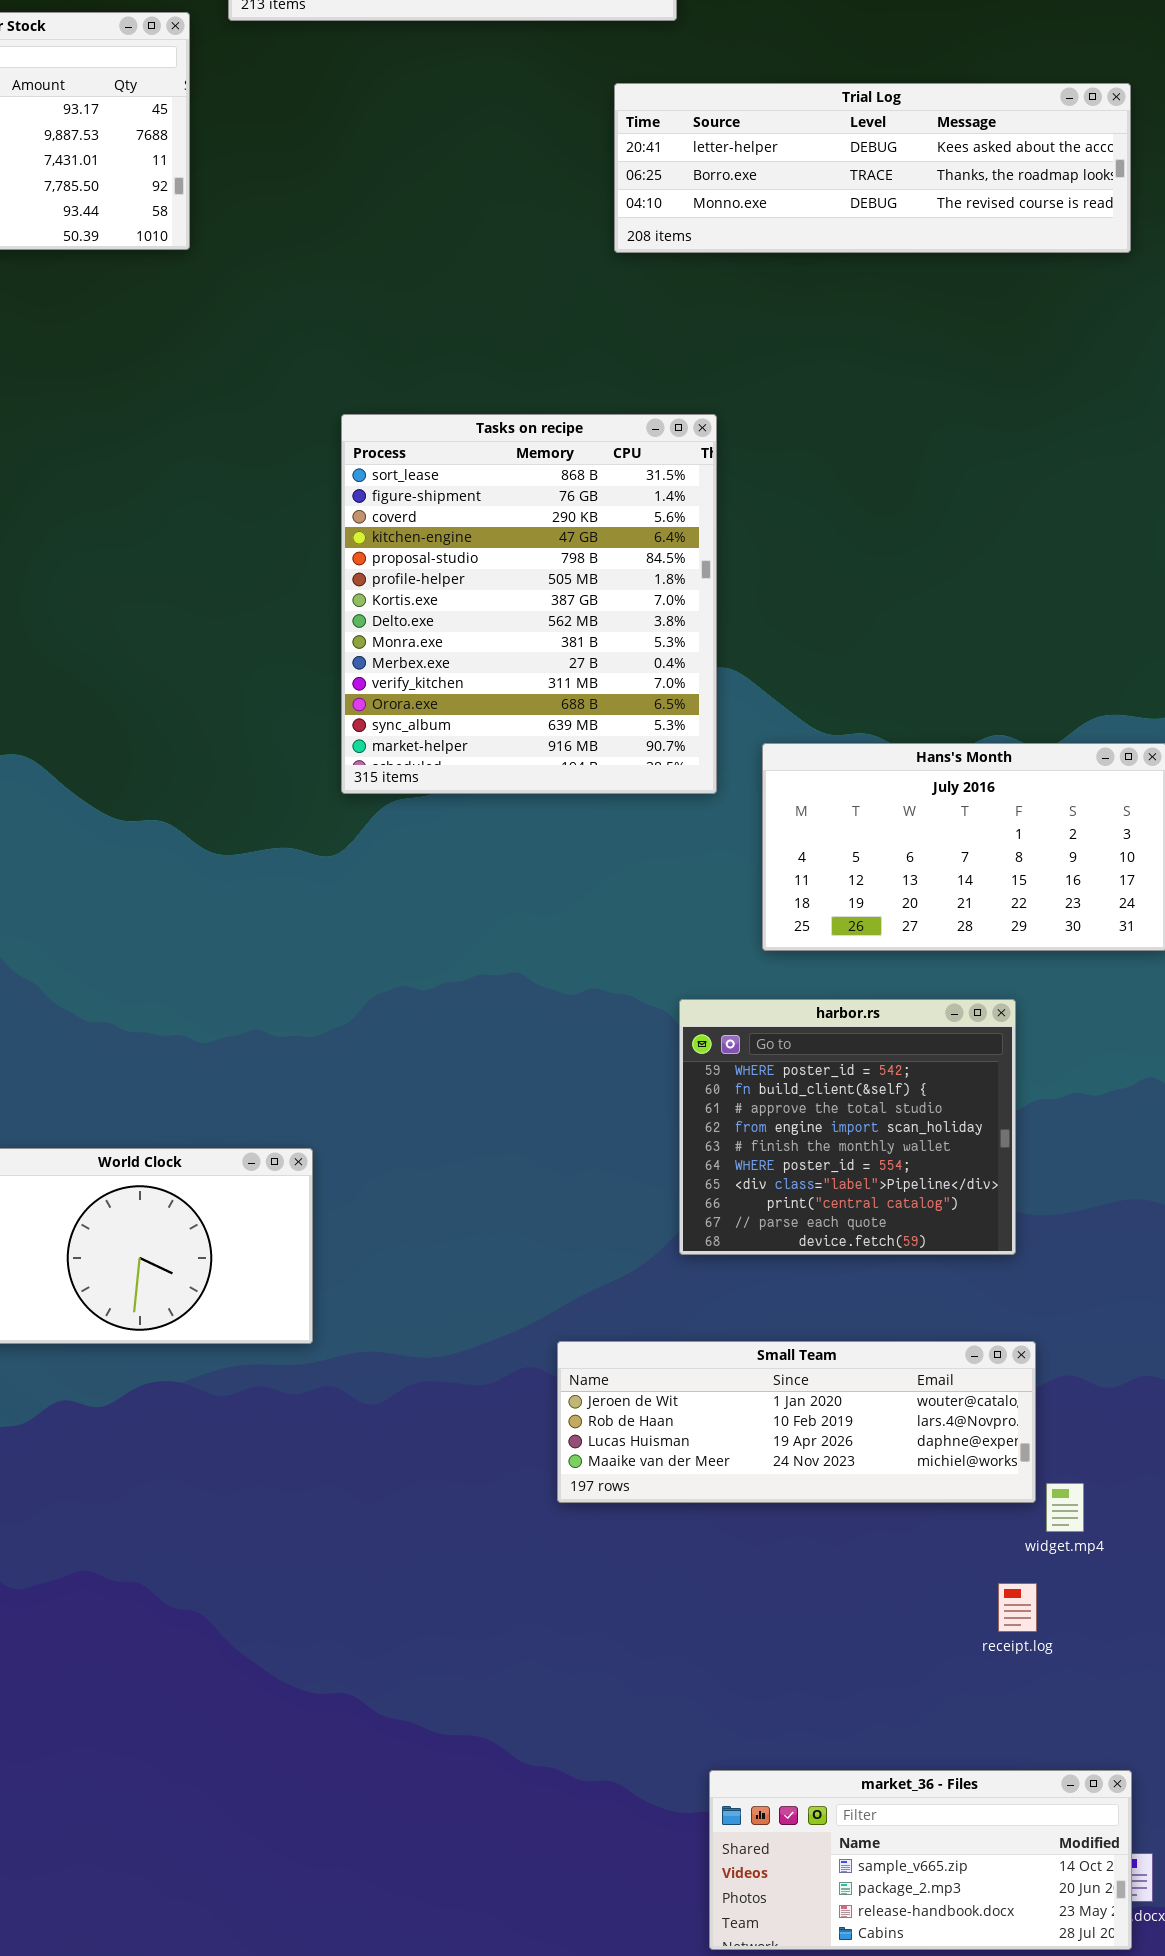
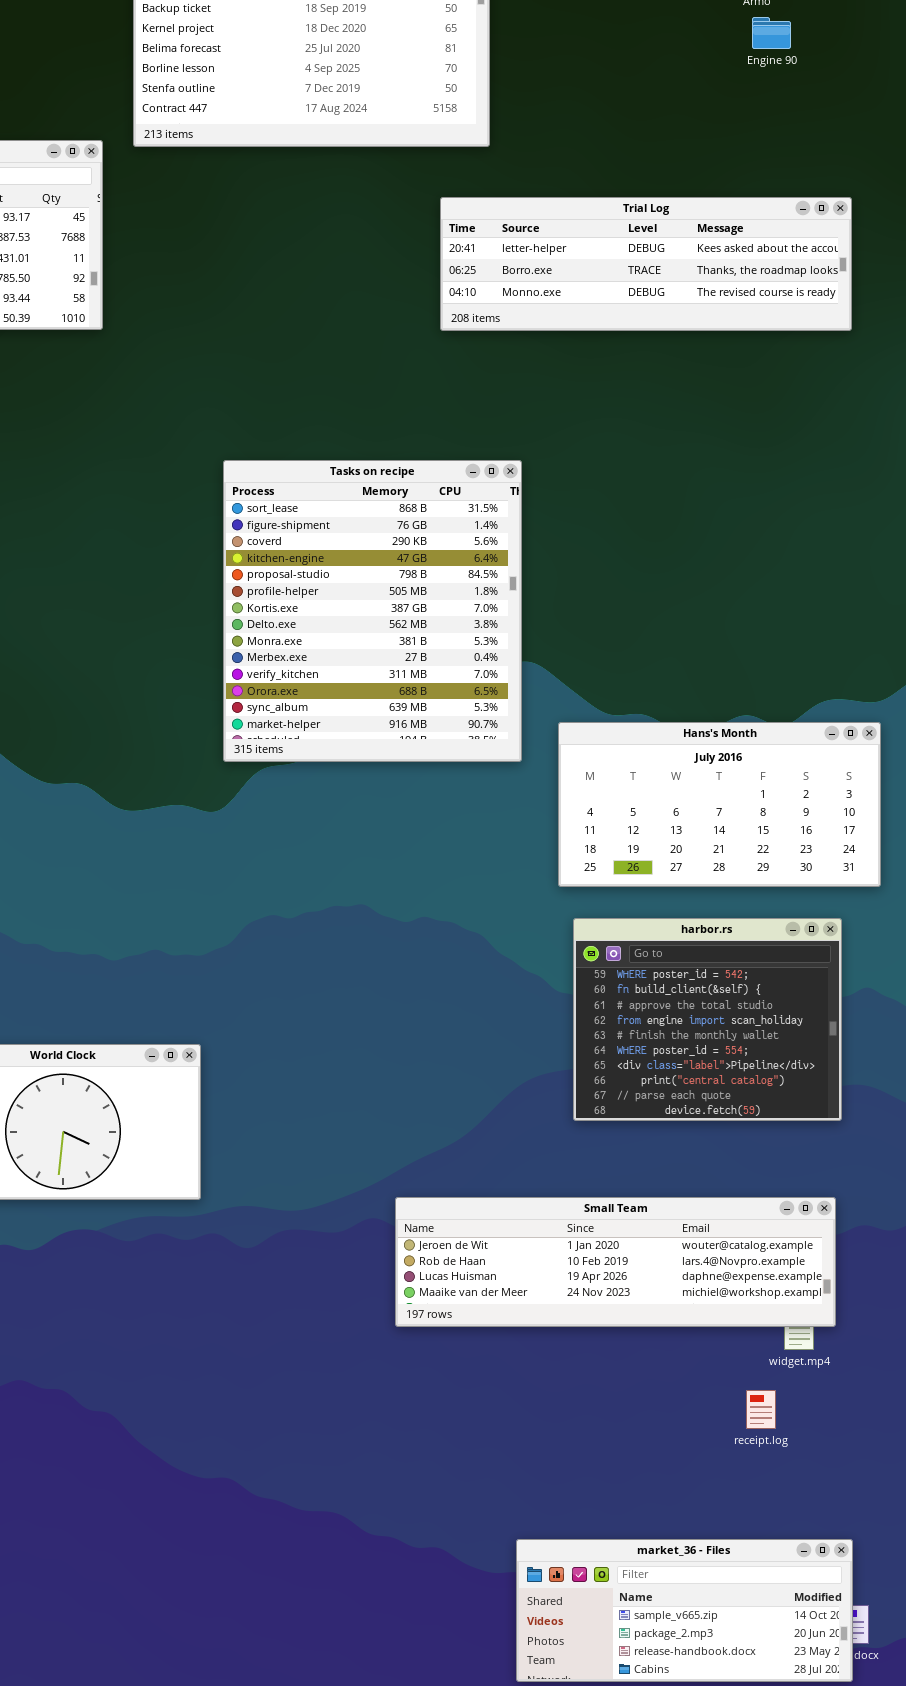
harbor.rs: [679,999,1016,1255] -> [573,918,842,1121], moved
Small Team: [557,1341,1036,1503] -> [395,1197,836,1327], resized

